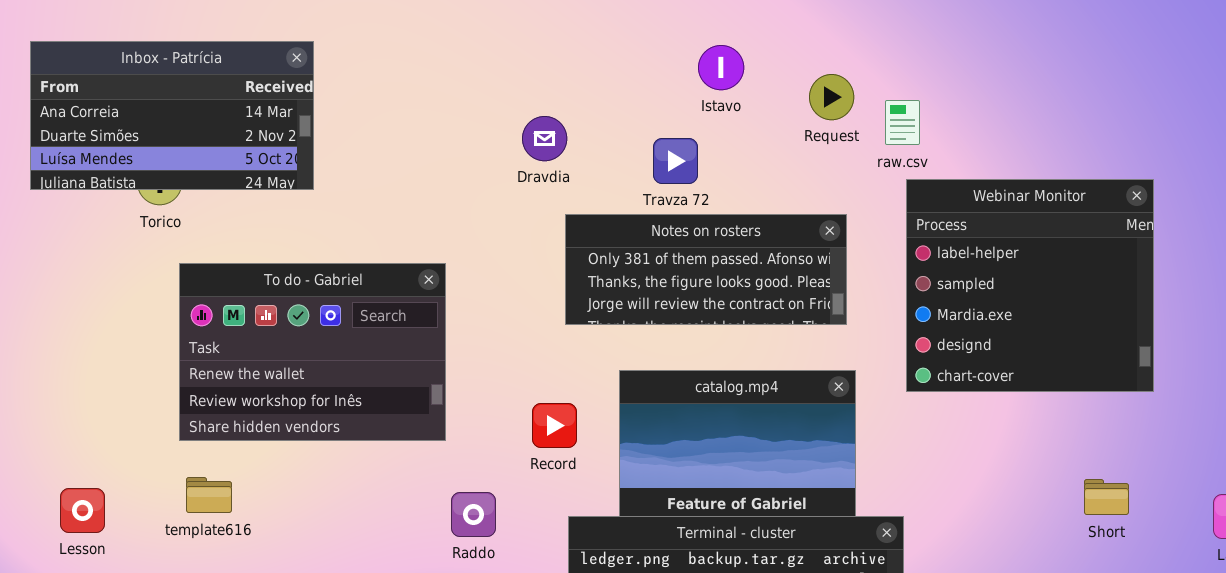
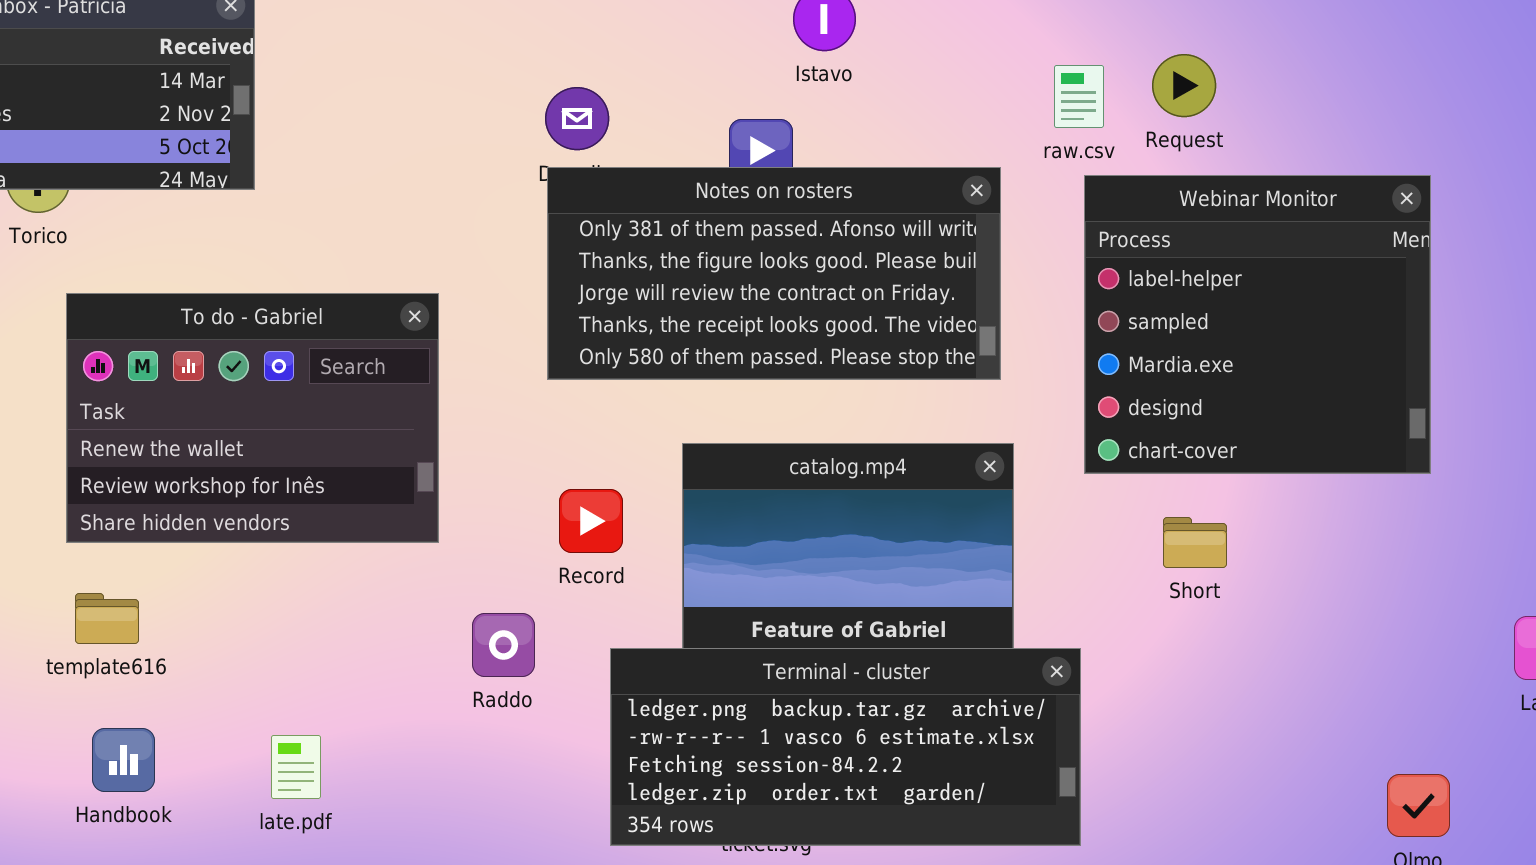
Request: [809,74,854,120] -> [1152,54,1216,117], moved
Notes on rosters: [565,214,847,325] -> [547,167,1001,380], resized
Short: [1084,479,1129,515] -> [1163,517,1227,568], moved
Raddo: [451,492,496,537] -> [472,613,535,677], moved

